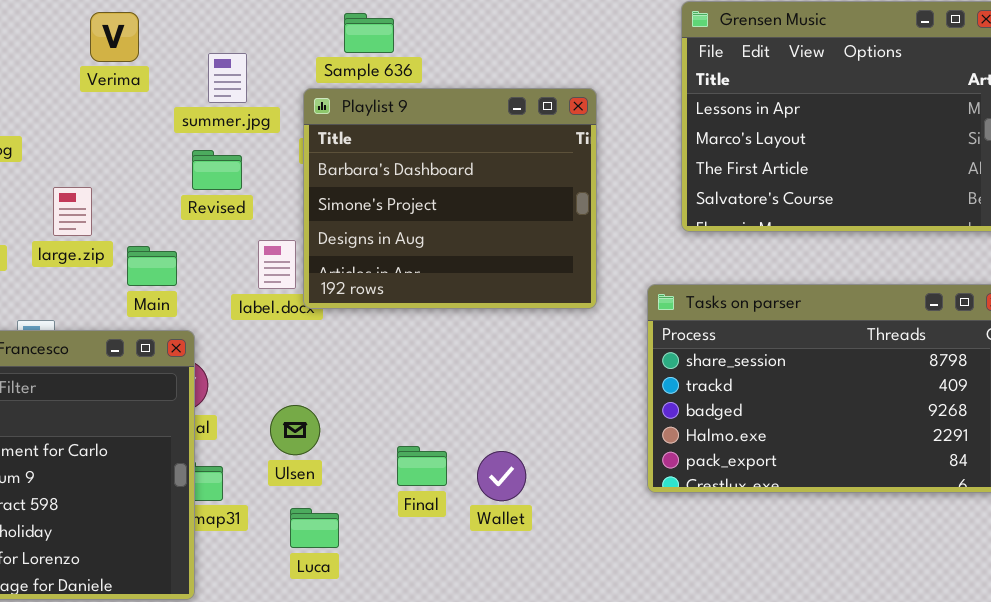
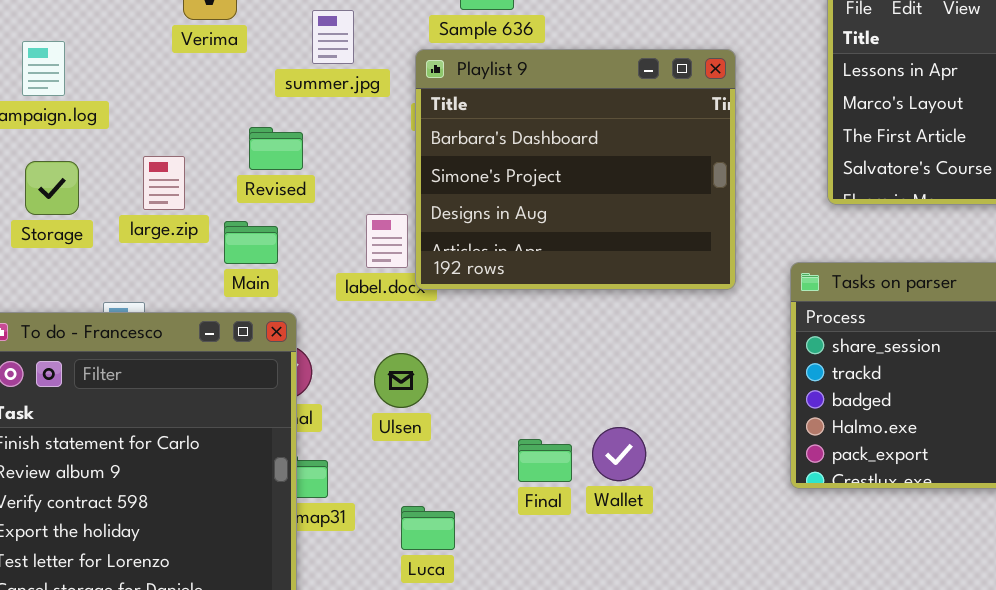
Revised: [192,150,242,190] -> [249,127,303,170], moved
Ulsen: [270,405,320,455] -> [374,353,428,408], moved
Wallet: [477,451,526,501] -> [592,427,646,481], moved

